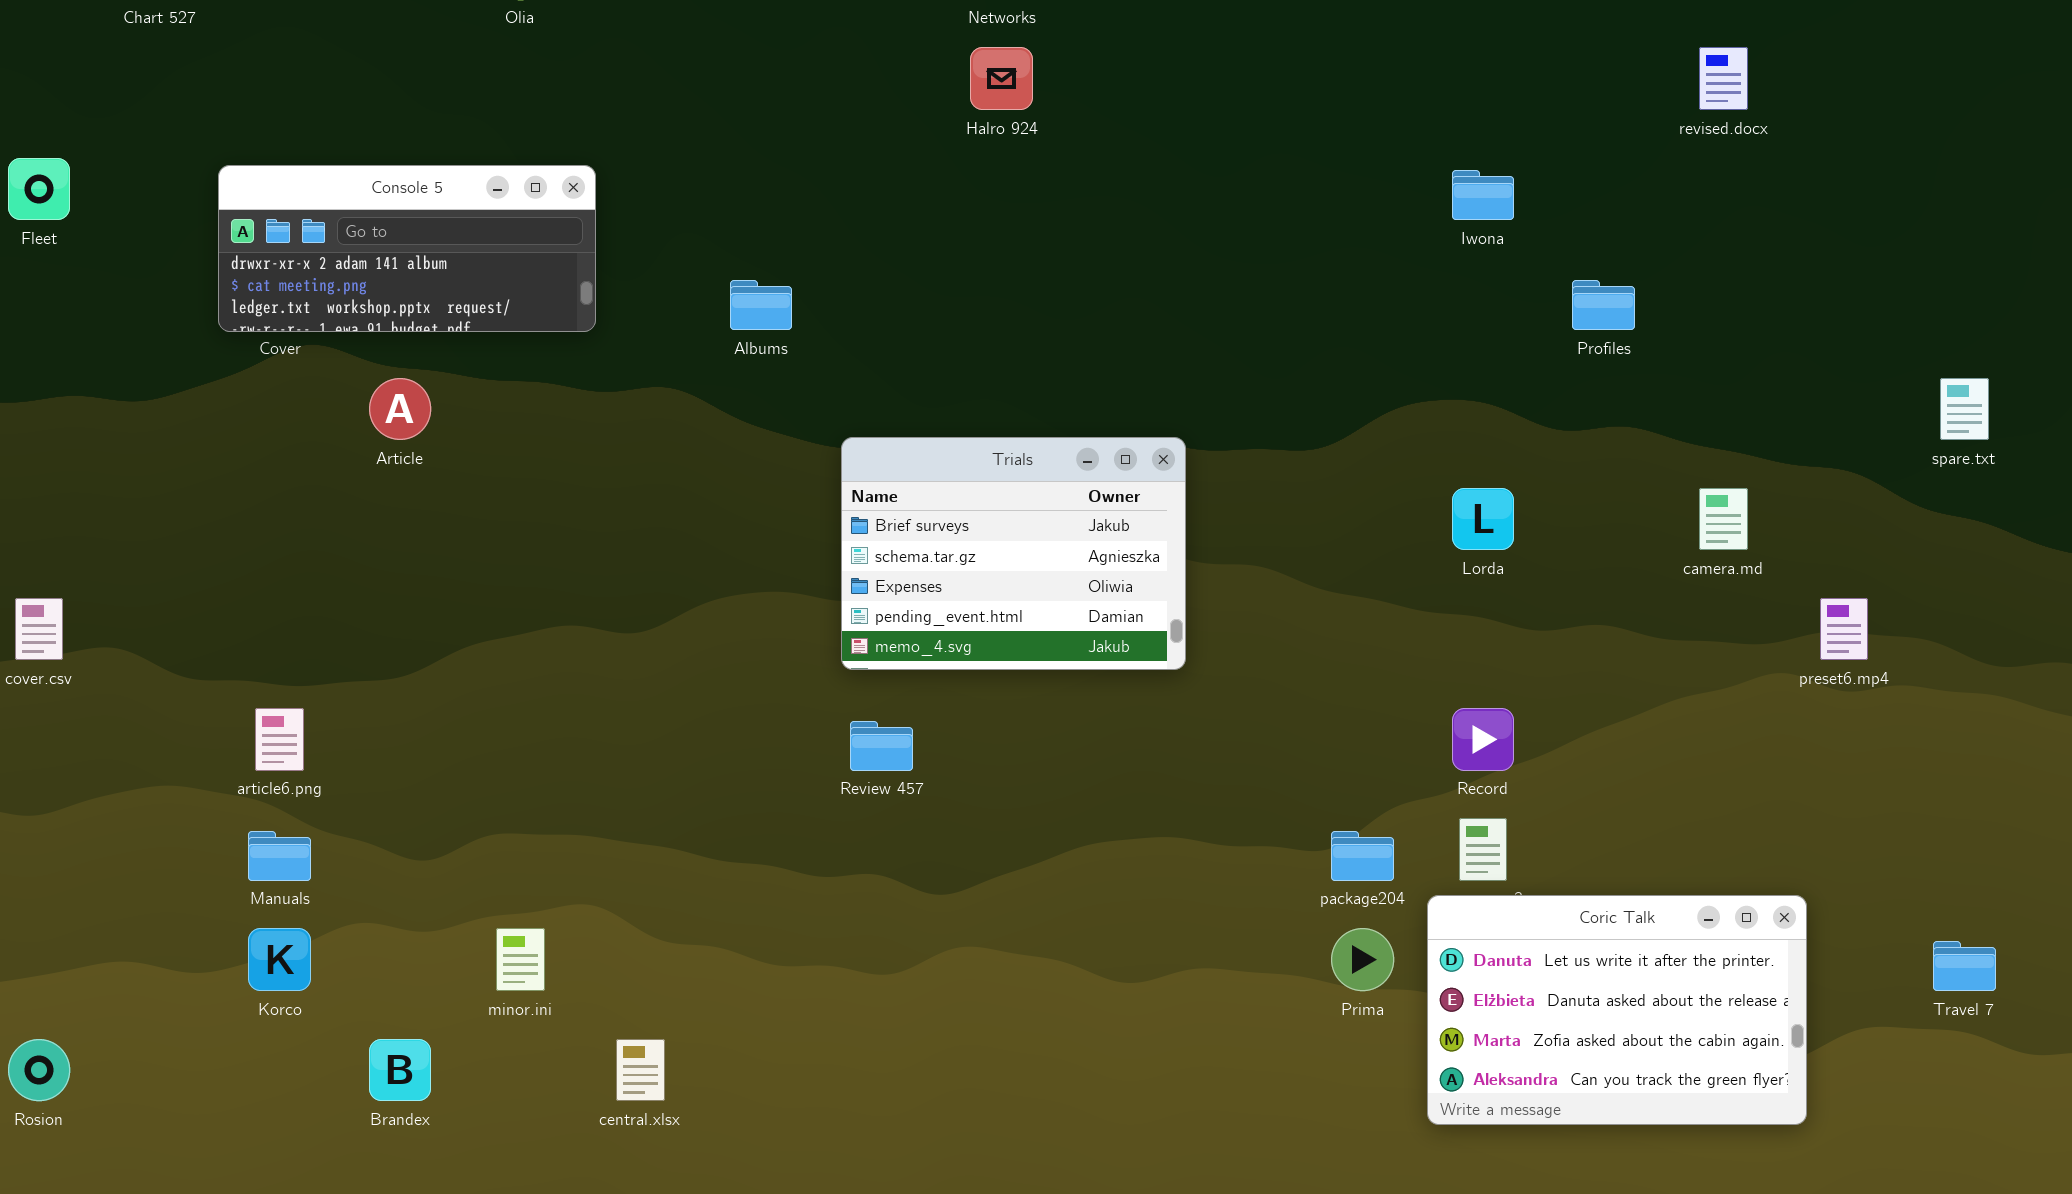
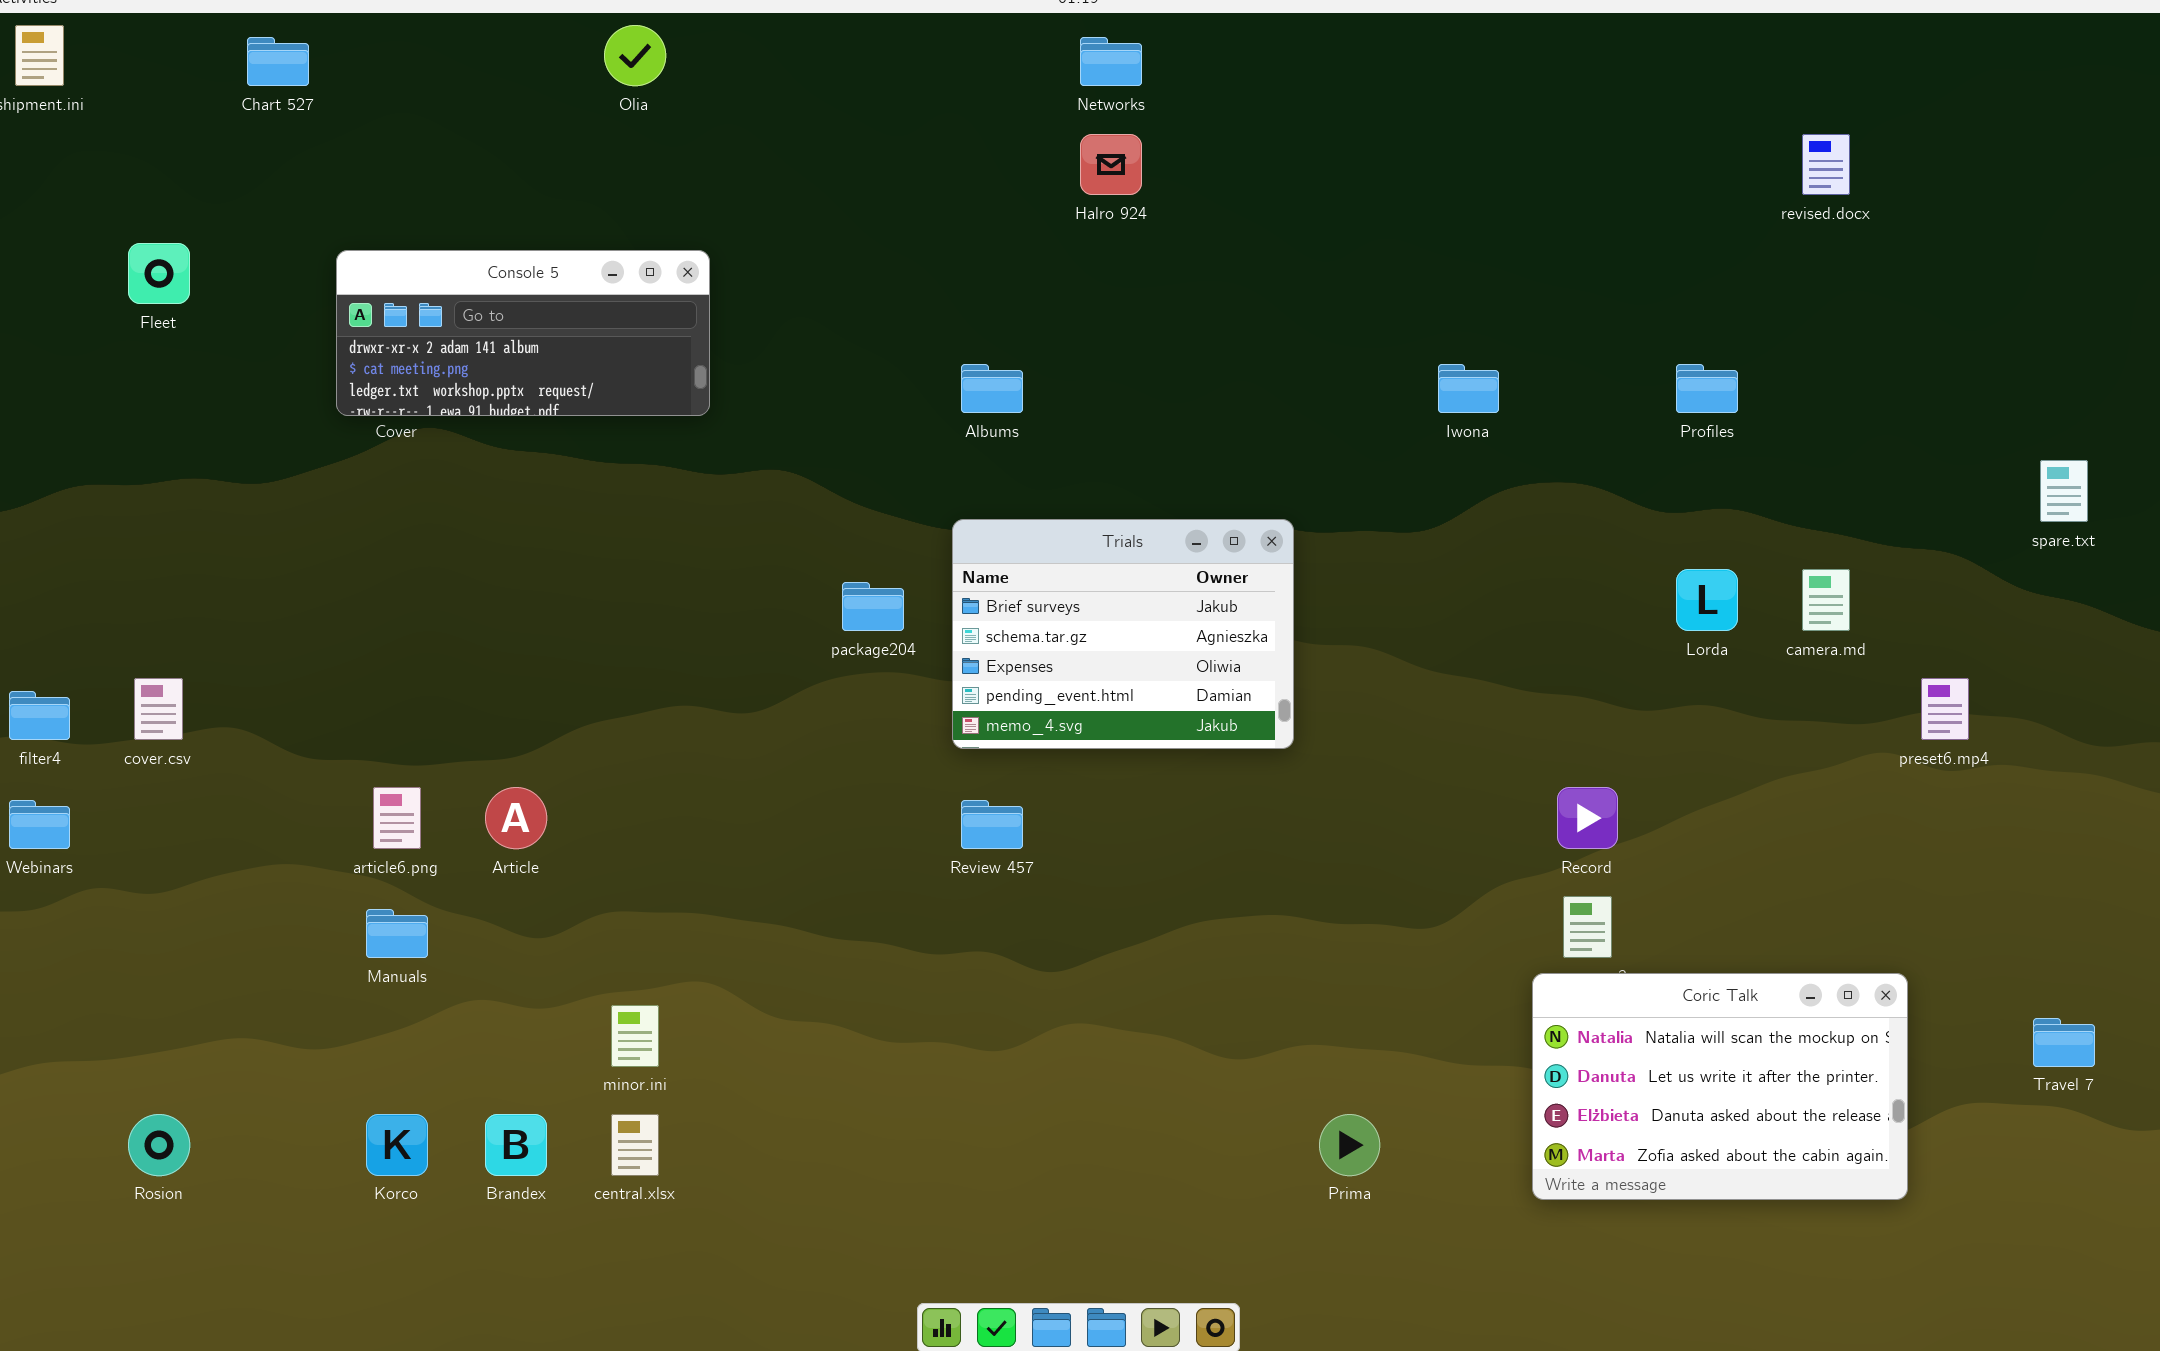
Iwona: [1452,170,1514,220] -> [1438,364,1499,413], moved
Albums: [730,280,792,330] -> [961,364,1023,413], moved
Article: [369,378,431,440] -> [485,787,547,849], moved
Lorda: [1452,488,1514,550] -> [1676,569,1738,631], moved
package204: [1331,831,1394,881] -> [842,582,904,631], moved
Coric Talk: [1427,895,1807,1125] -> [1532,973,1908,1200], scrolled up 1 row
Korco: [248,928,311,991] -> [366,1114,428,1176], moved
Prima: [1331,928,1394,991] -> [1319,1114,1380,1176], moved
central.xlsx: [616,1039,665,1101] -> [611,1114,659,1176], moved

